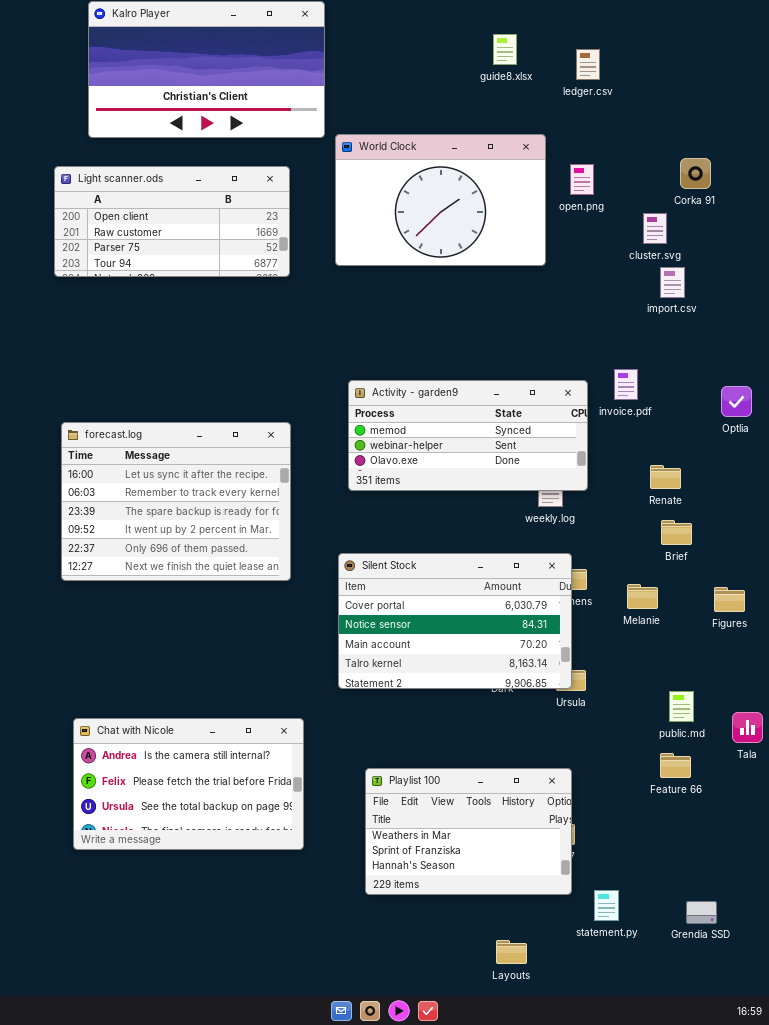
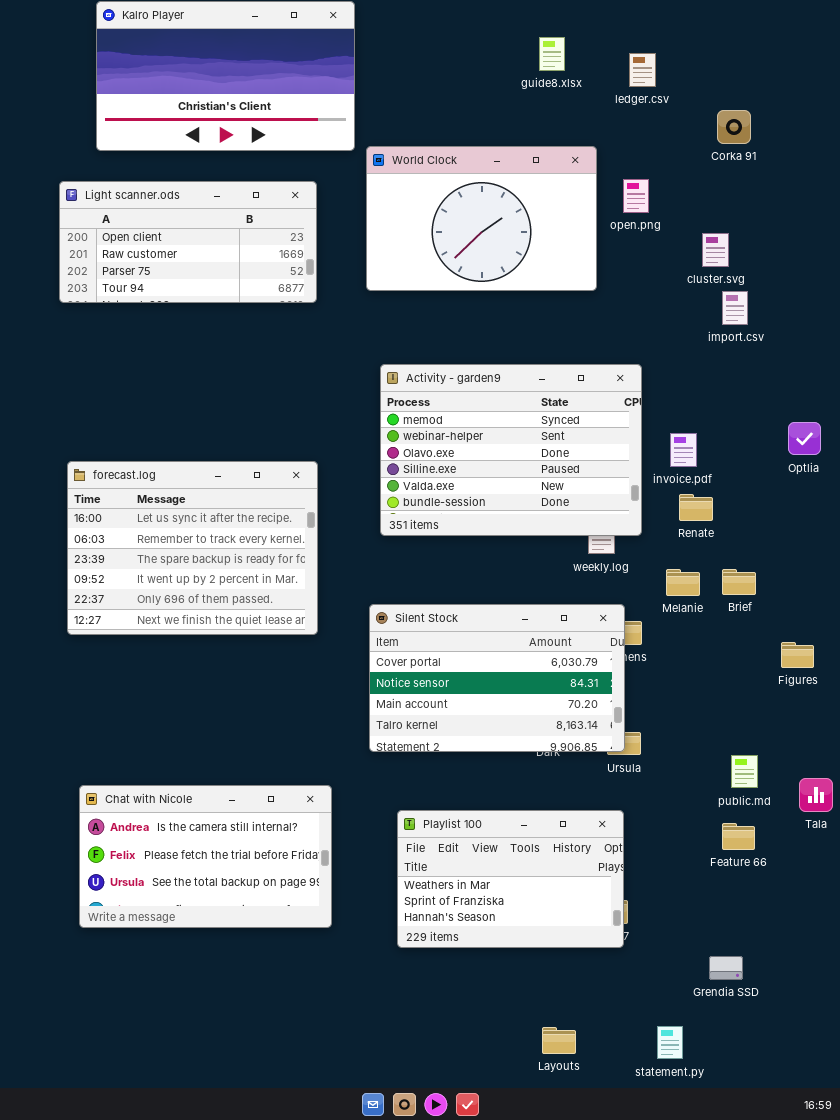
Corka 91: [680,158,711,189] -> [717,110,751,144], moved
invoice.pdf: [614,369,638,400] -> [670,433,697,467], moved
Activity - garden9: [348,380,588,491] -> [380,364,642,536], resized
Renate: [650,465,681,489] -> [679,494,713,521], moved
Melanie: [627,584,658,609] -> [666,569,700,596], moved
Playlist 100: [365,768,572,895] -> [397,810,624,948], moved
statement.py: [594,890,619,921] -> [657,1026,683,1059], moved
Grendia SSD: [686,901,717,924] -> [709,956,743,980], moved

